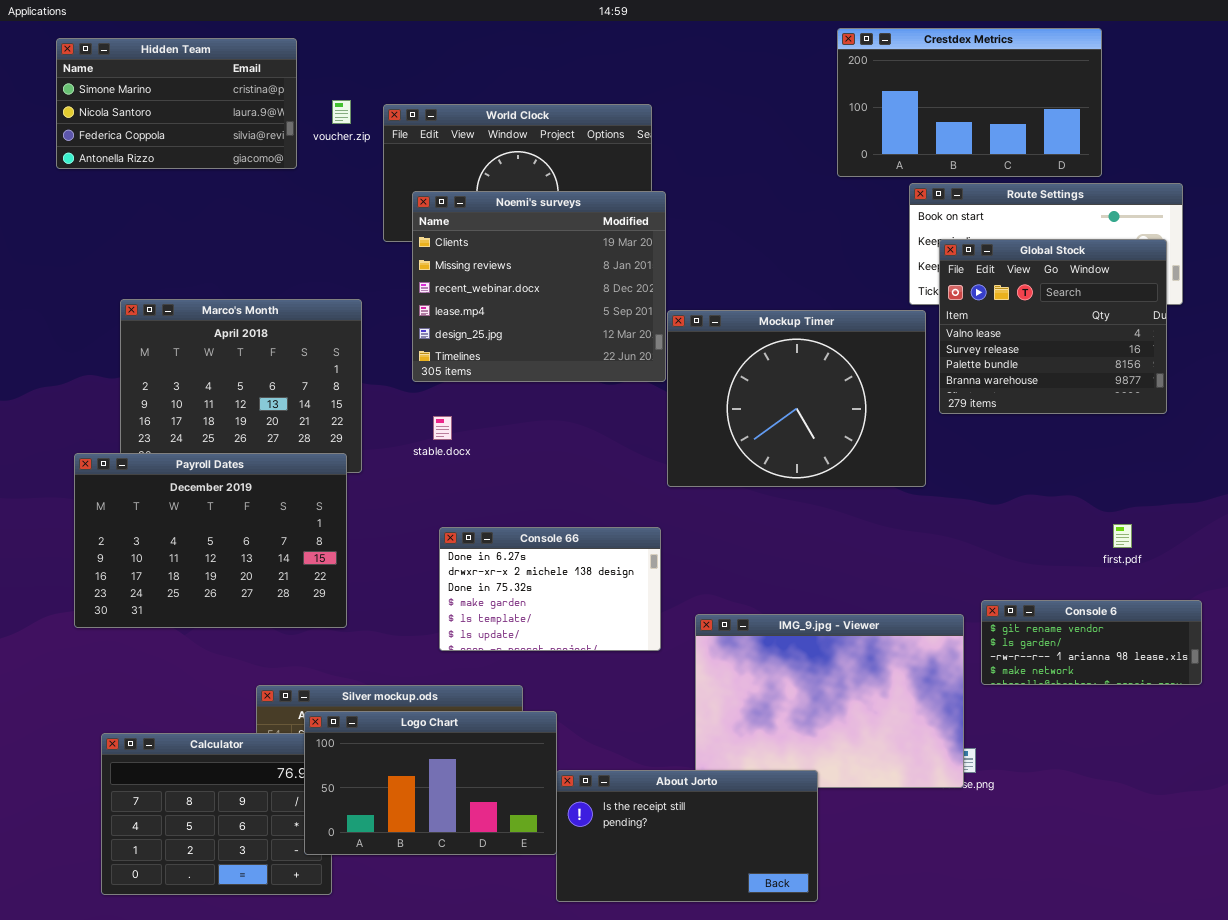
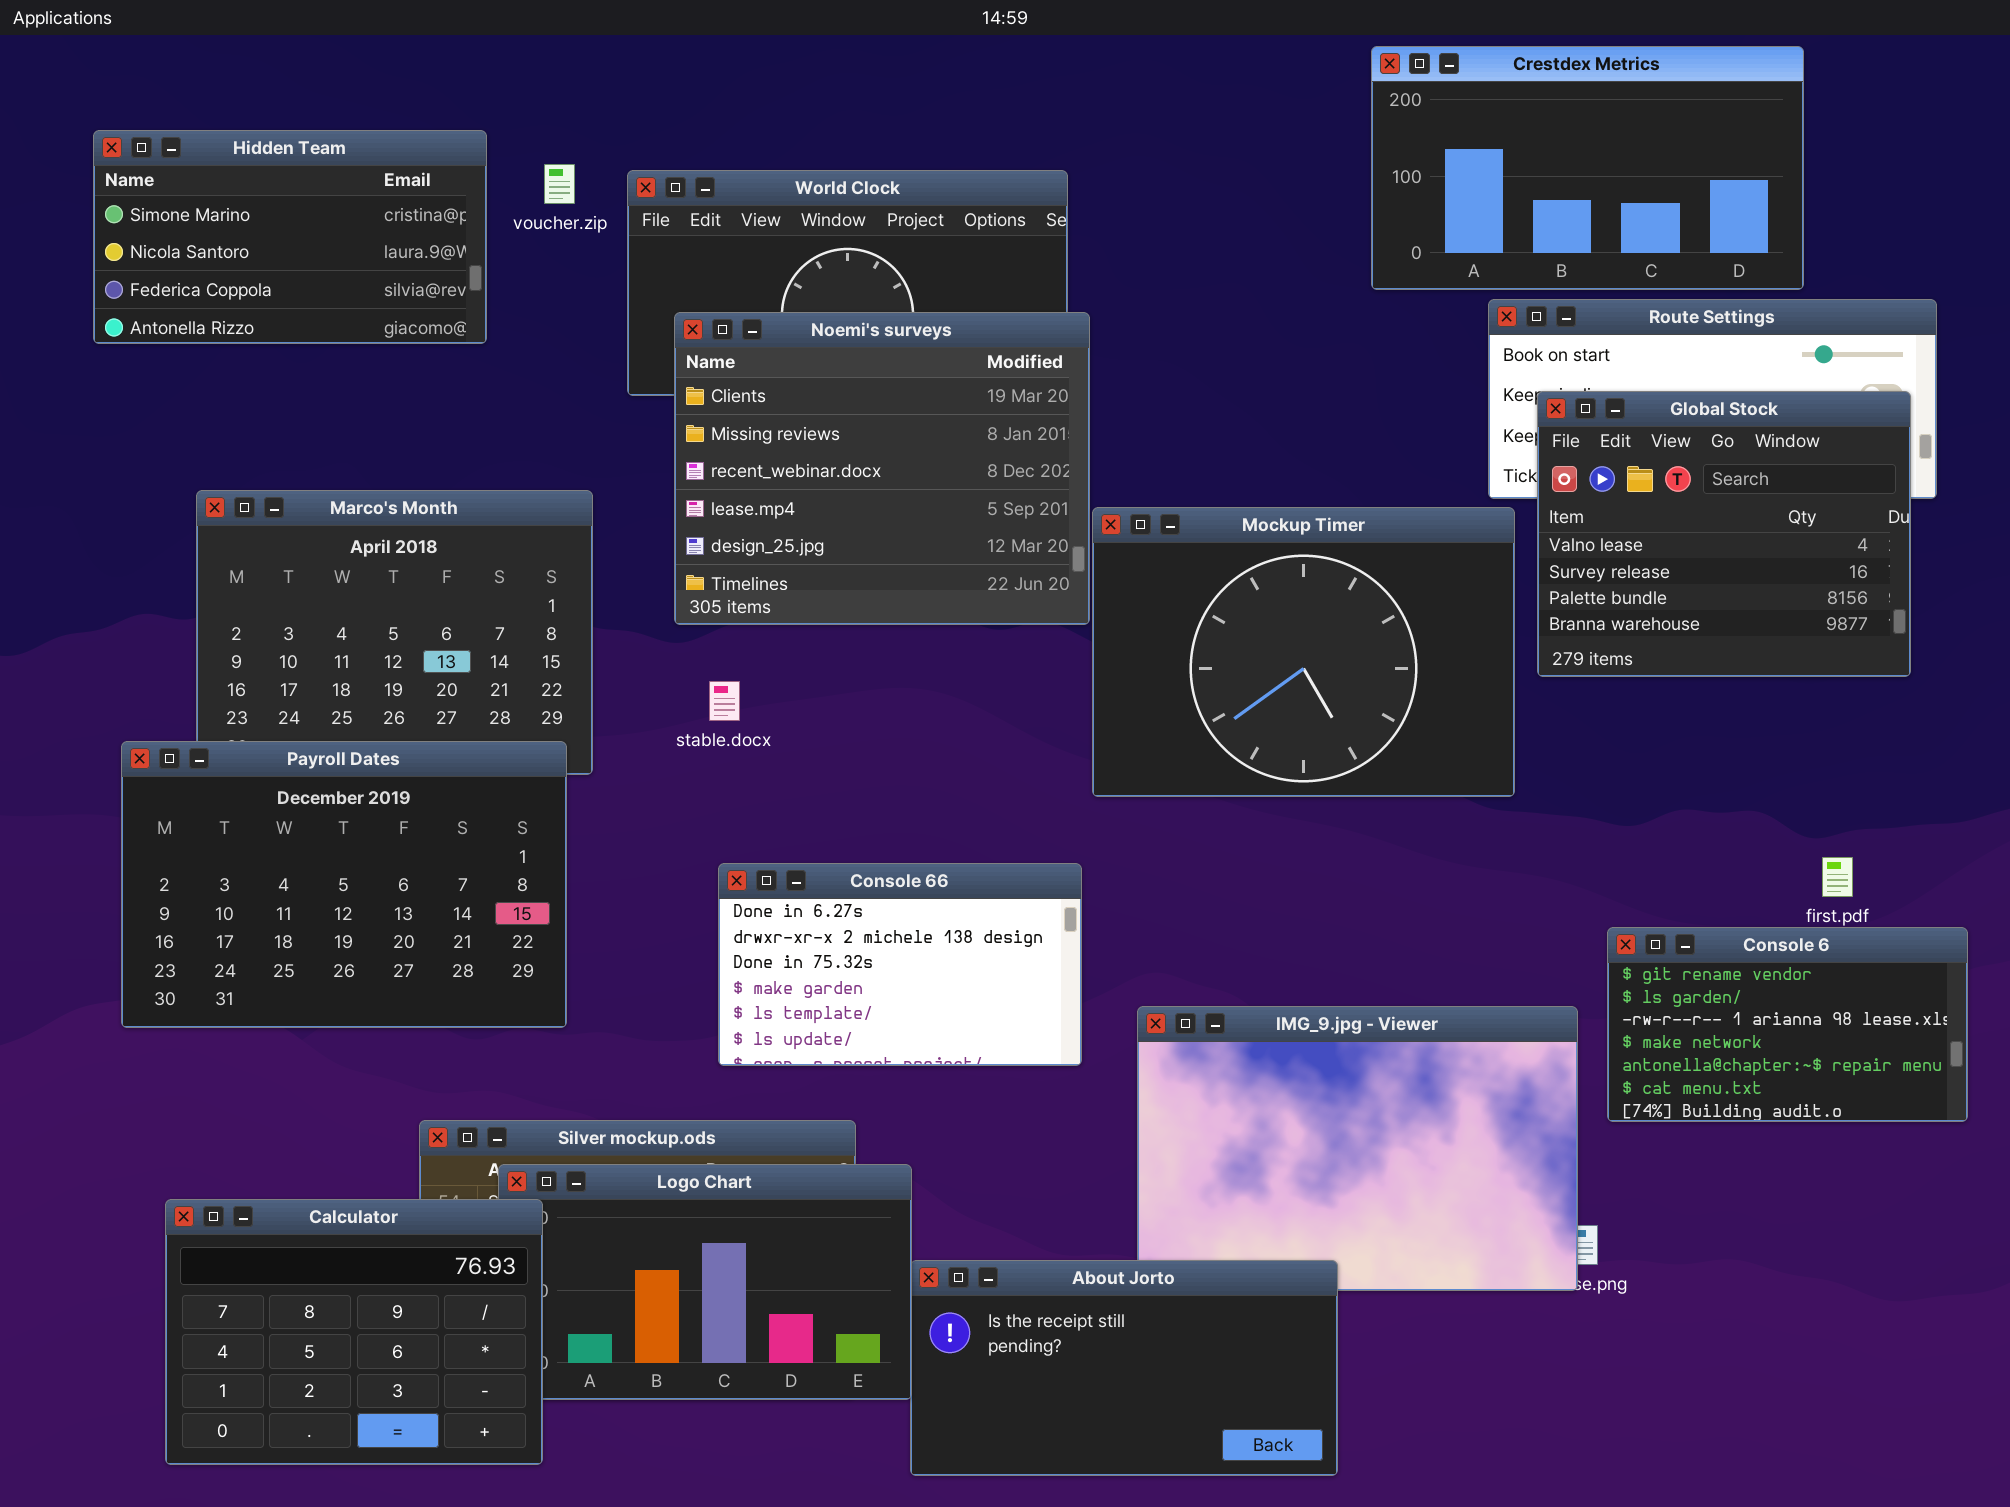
Hidden Team: [56,38,297,169] -> [93,130,487,344], moved
Console 6: [981,600,1202,685] -> [1607,927,1968,1122], resized
Calculator: [101,733,332,895] -> [165,1199,543,1465], raised

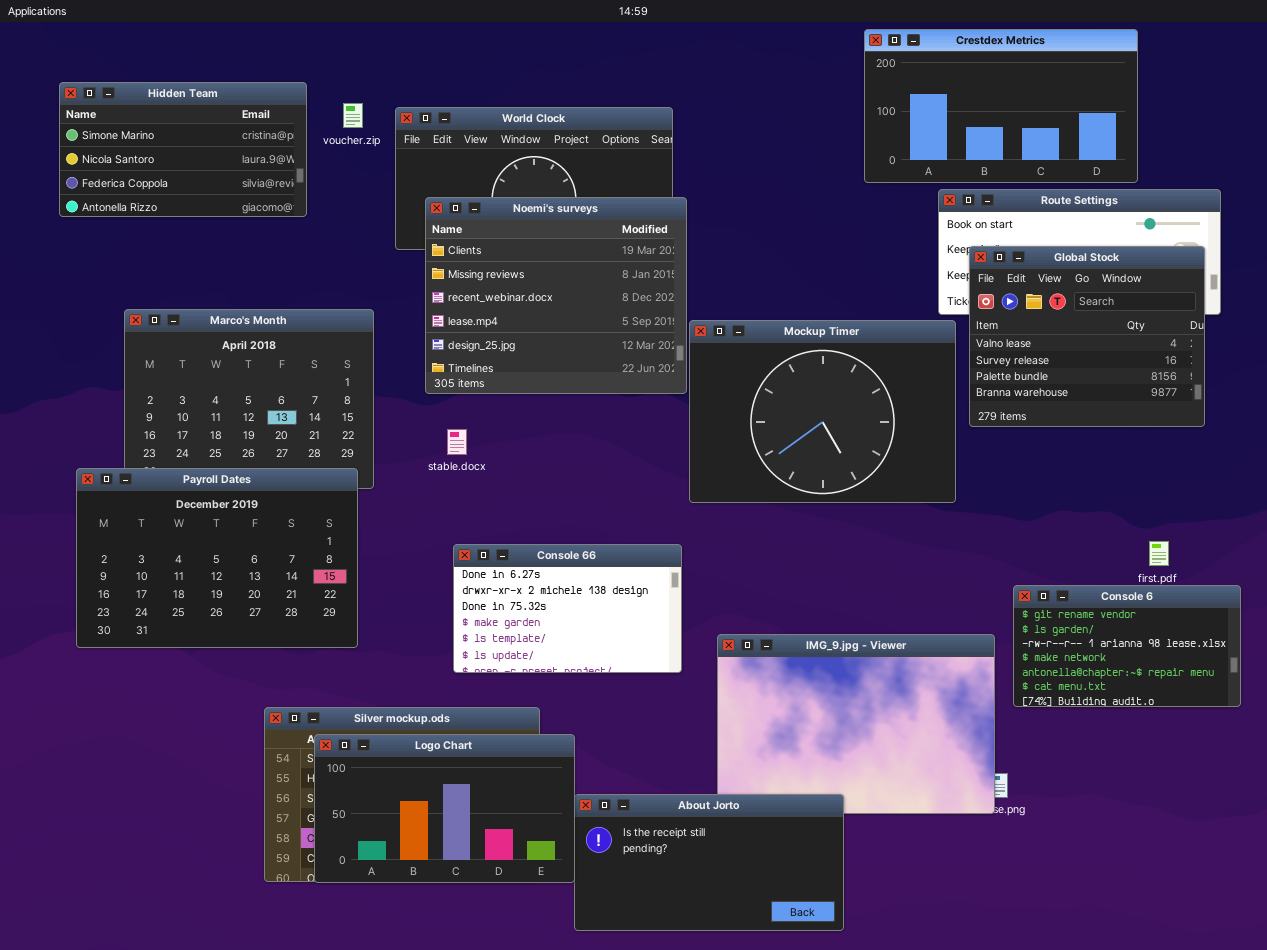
Calculator: [165,1199,543,1465] -> none, closed

